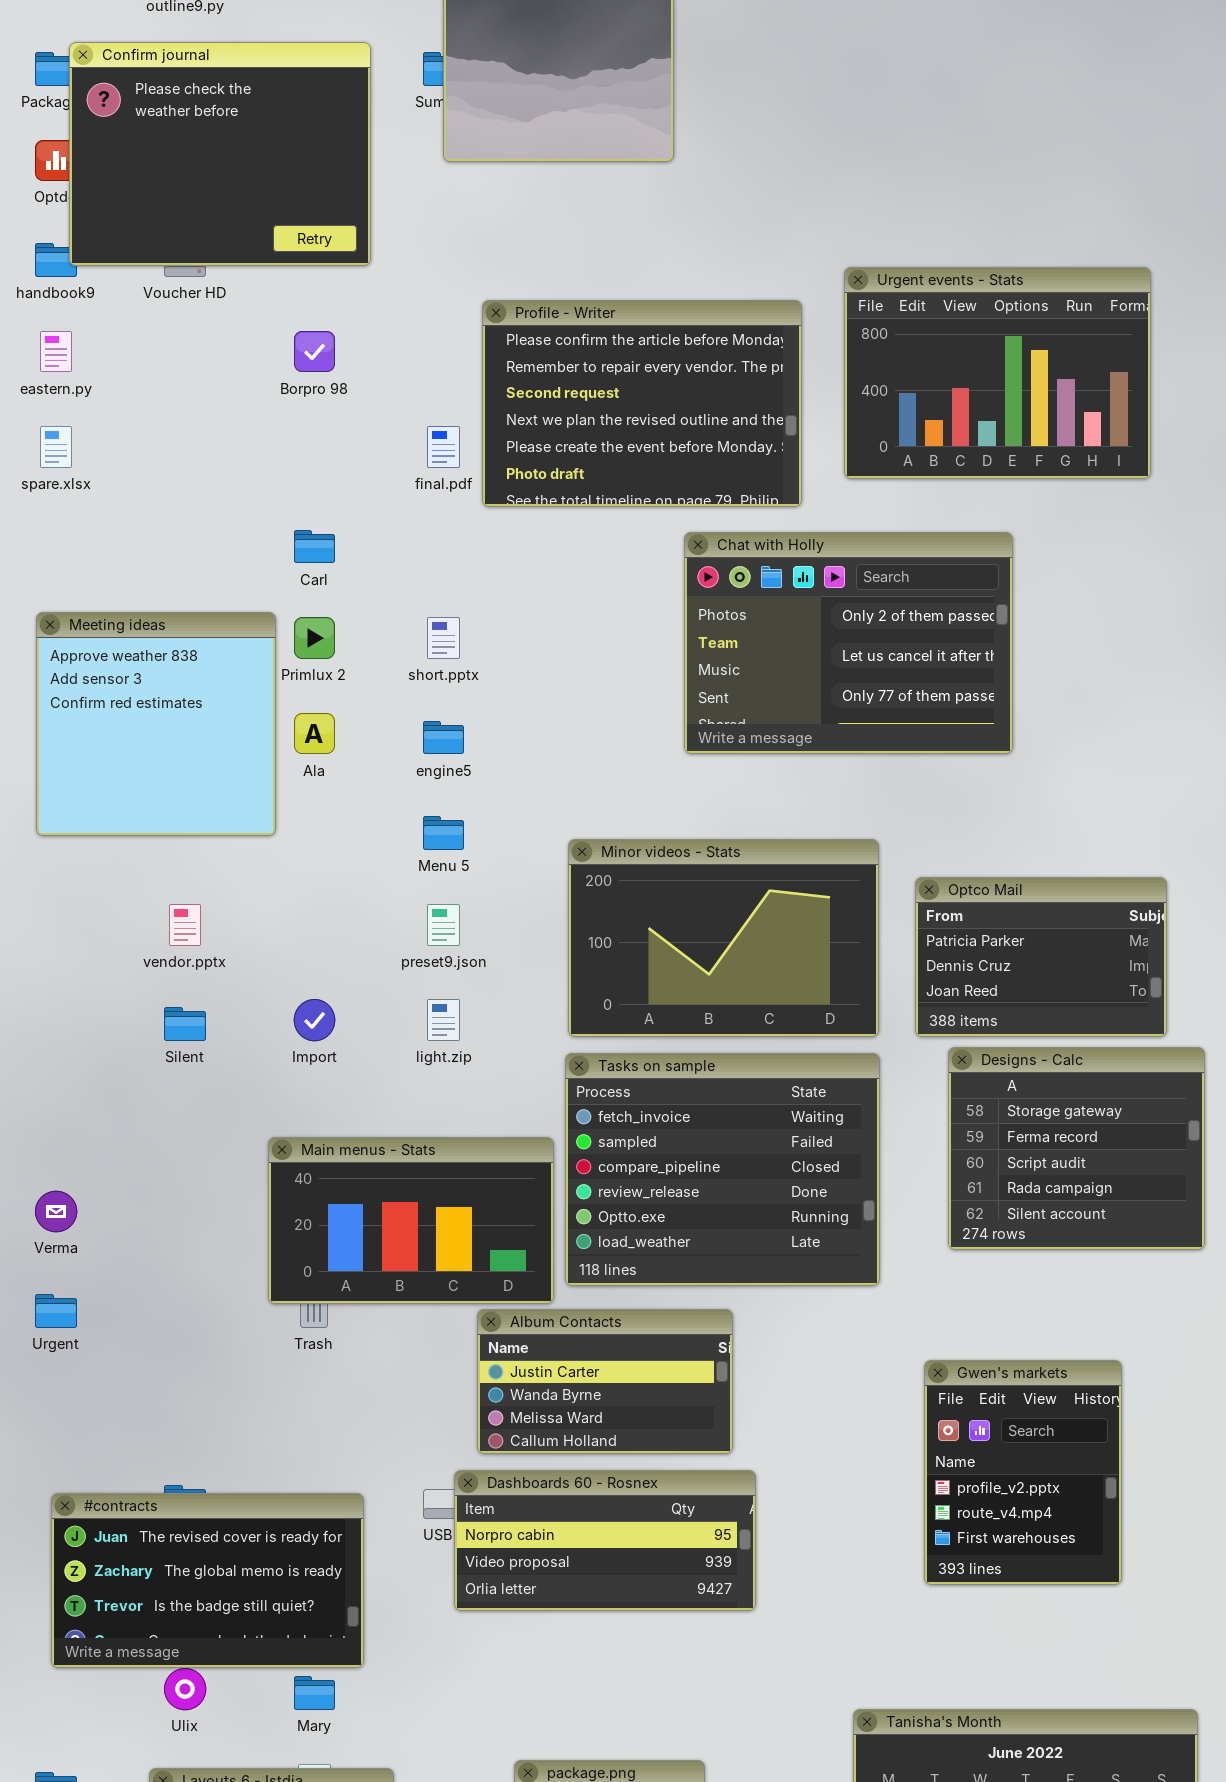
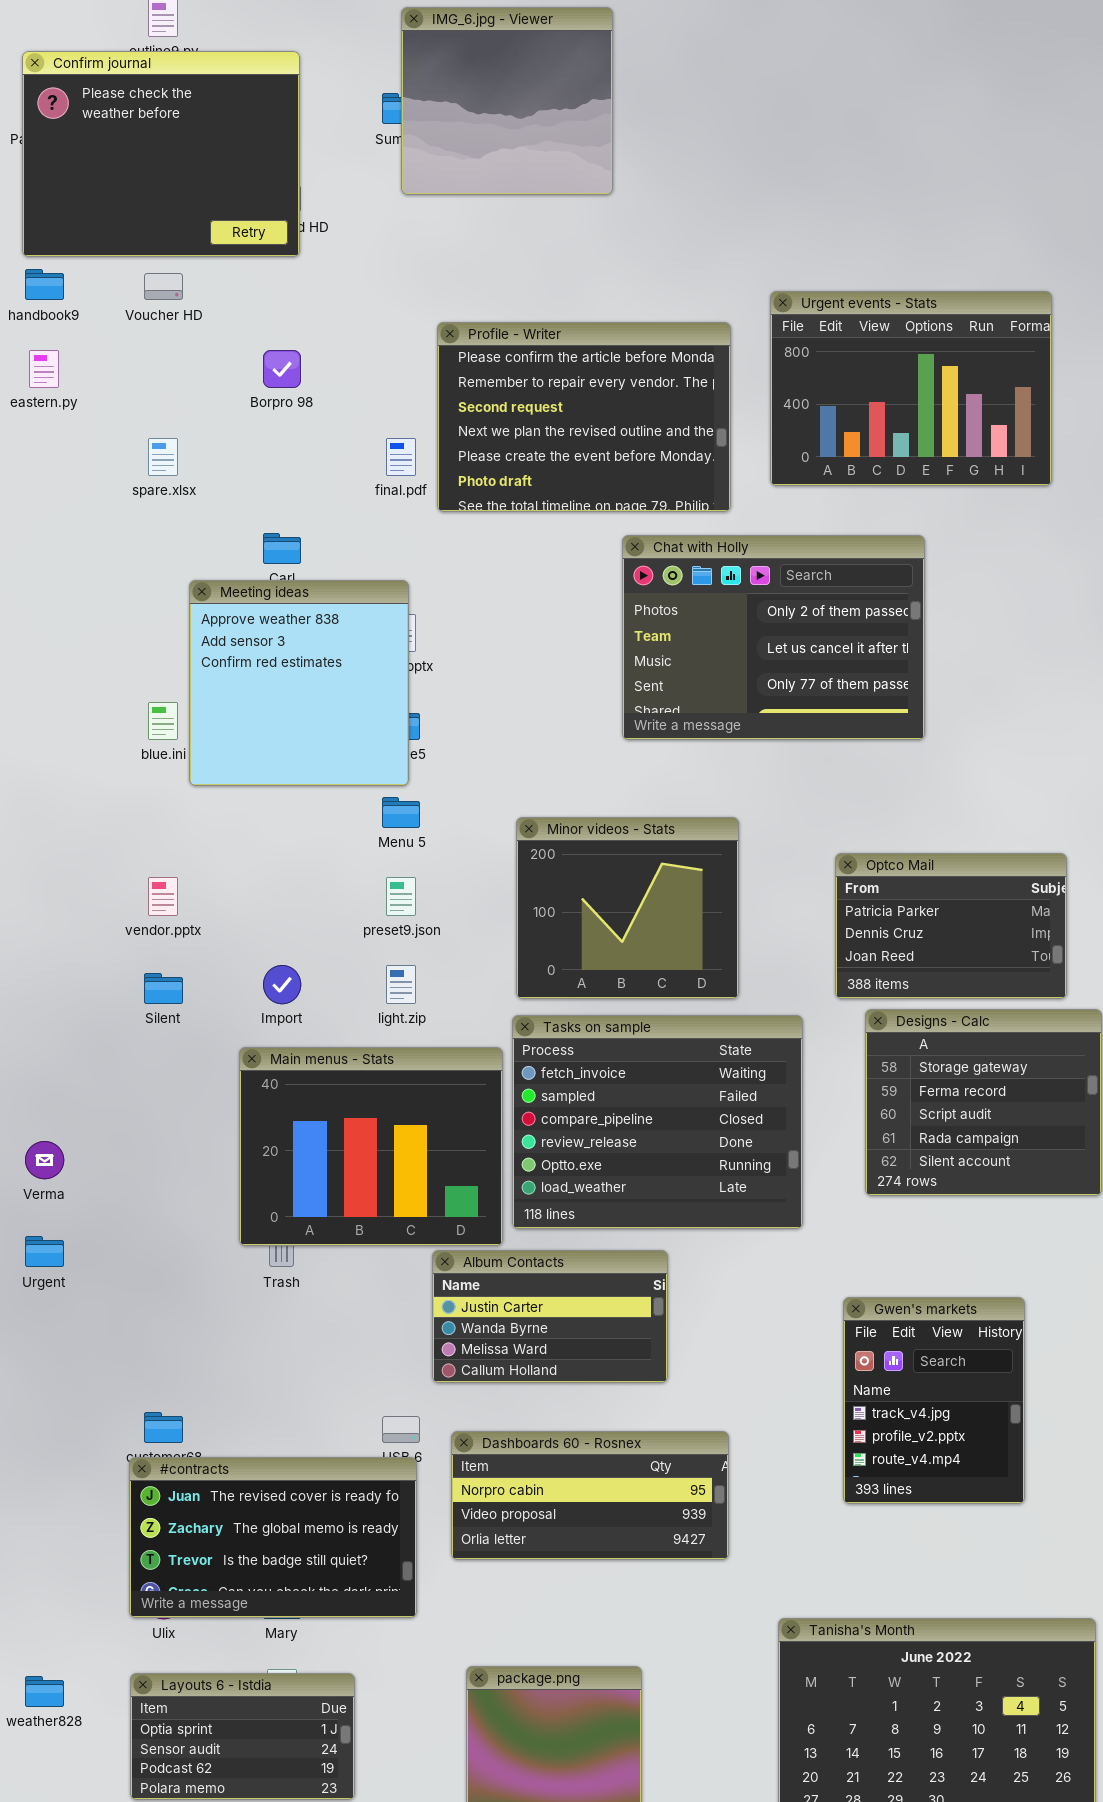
Confirm journal: [69,42,371,266] -> [22,51,300,257], moved
spare.xlsx: [40,426,72,468] -> [148,438,178,476], moved
Meeting ideas: [36,612,276,836] -> [189,580,409,786], moved
Minor videos - Stats: [568,839,879,1037] -> [516,817,739,999], resized
Main menus - Stats: [268,1137,554,1304] -> [239,1047,503,1246], resized
Gwen's markets: [924,1360,1122,1585] -> [843,1297,1025,1504], scrolled up 1 row
Dashboards 60 - Rosnex: [454,1470,756,1611] -> [451,1431,729,1560], moved
#contracts: [51,1493,364,1668] -> [129,1457,417,1618], moved

